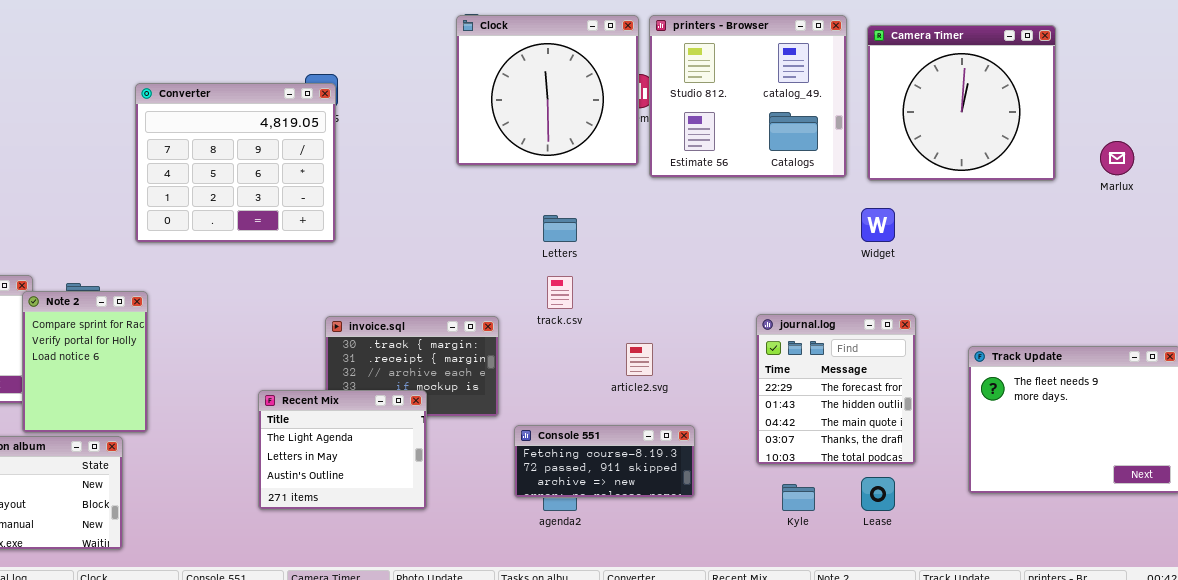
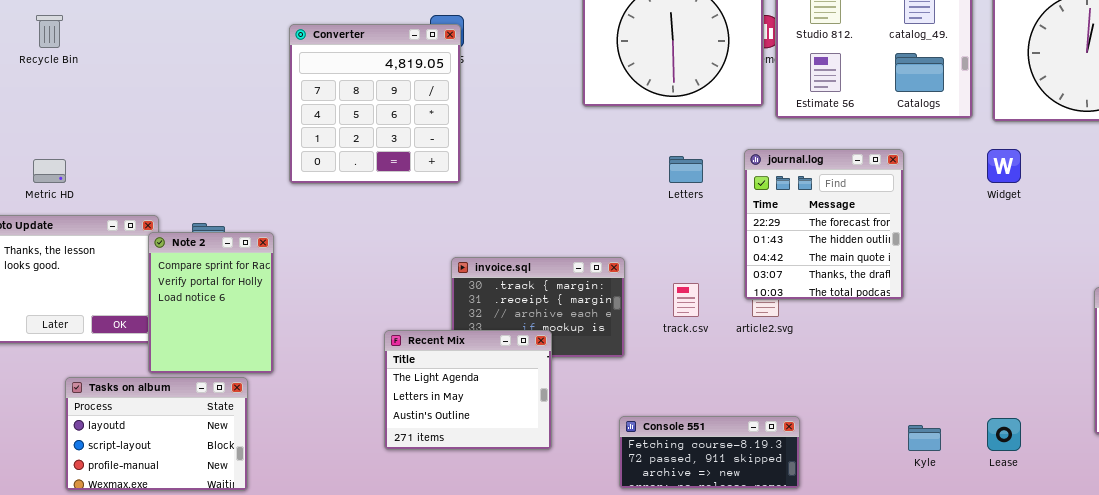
Converter: [135,83,336,243] -> [289,24,461,184], resized
track.csv: [547,276,573,309] -> [673,283,699,317], moved
journal.log: [756,314,916,465] -> [744,149,904,300], moved
Console 551: [514,425,695,498] -> [619,416,800,489], moved

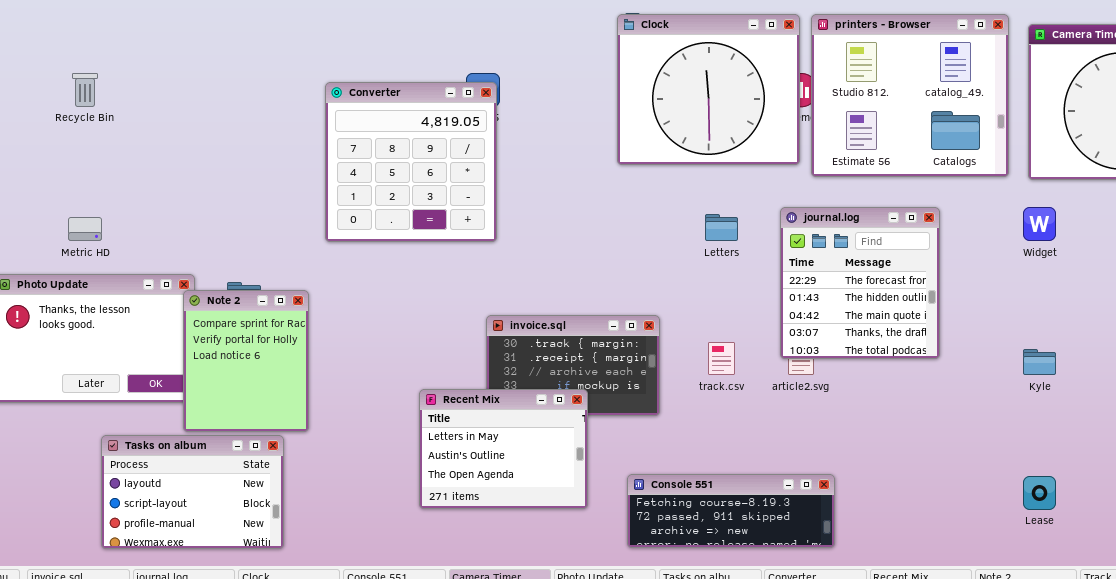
Recent Mix: [384,330,552,450] -> [419,389,588,509], scrolled down 1 row
Console 551: [619,416,800,489] -> [627,474,835,548], resized
Kyle: [908,425,941,451] -> [1023,349,1056,375], moved

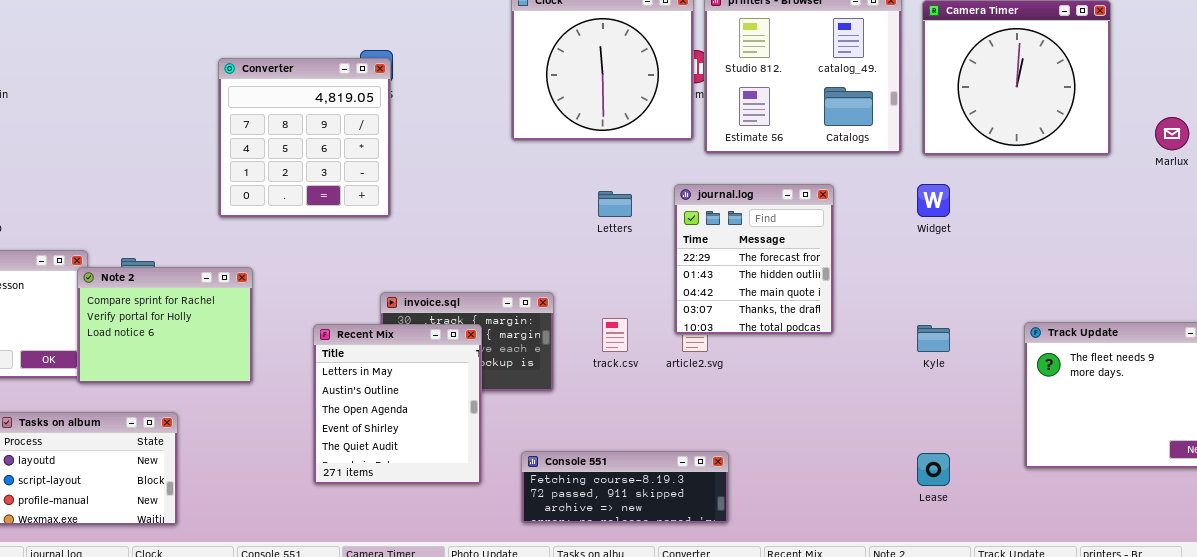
Note 2: [183,290,309,432] -> [77,267,253,384], resized
Recent Mix: [419,389,588,509] -> [313,324,482,485], resized

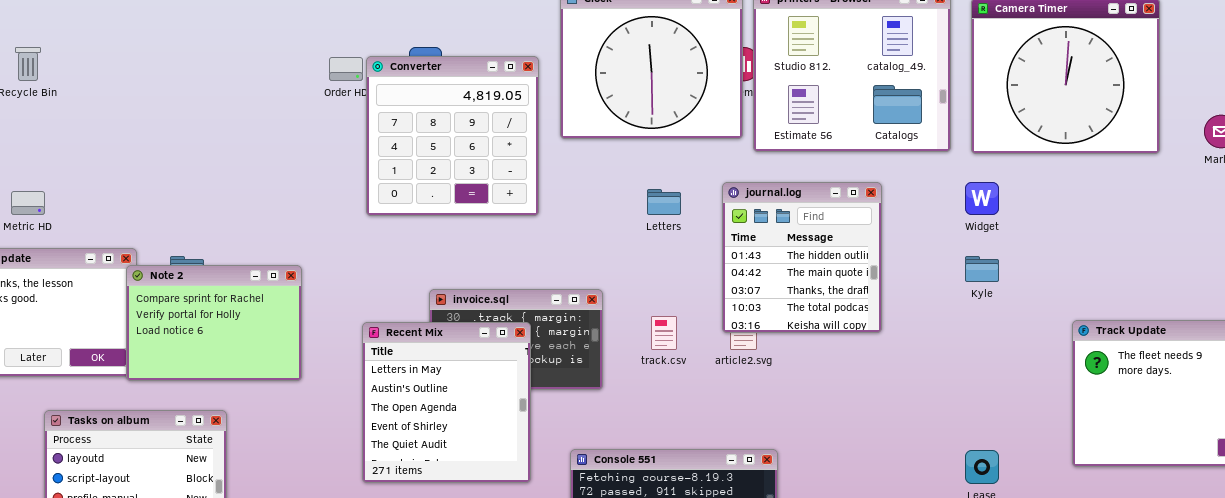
Converter: [218,58,391,218] -> [366,56,539,216], moved
journal.log: [674,184,834,335] -> [722,182,882,333], scrolled down 1 row
Kyle: [917,325,950,352] -> [965,256,999,282], moved

